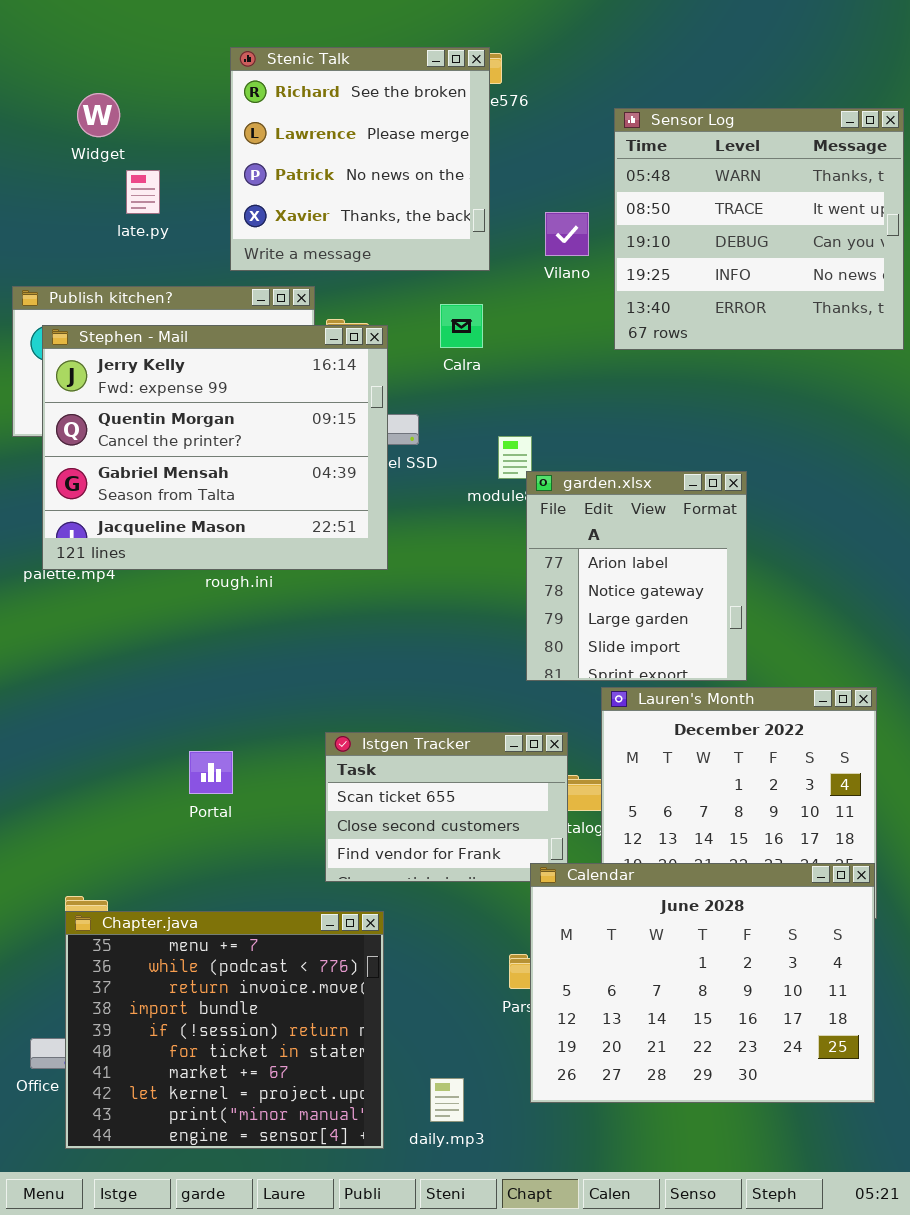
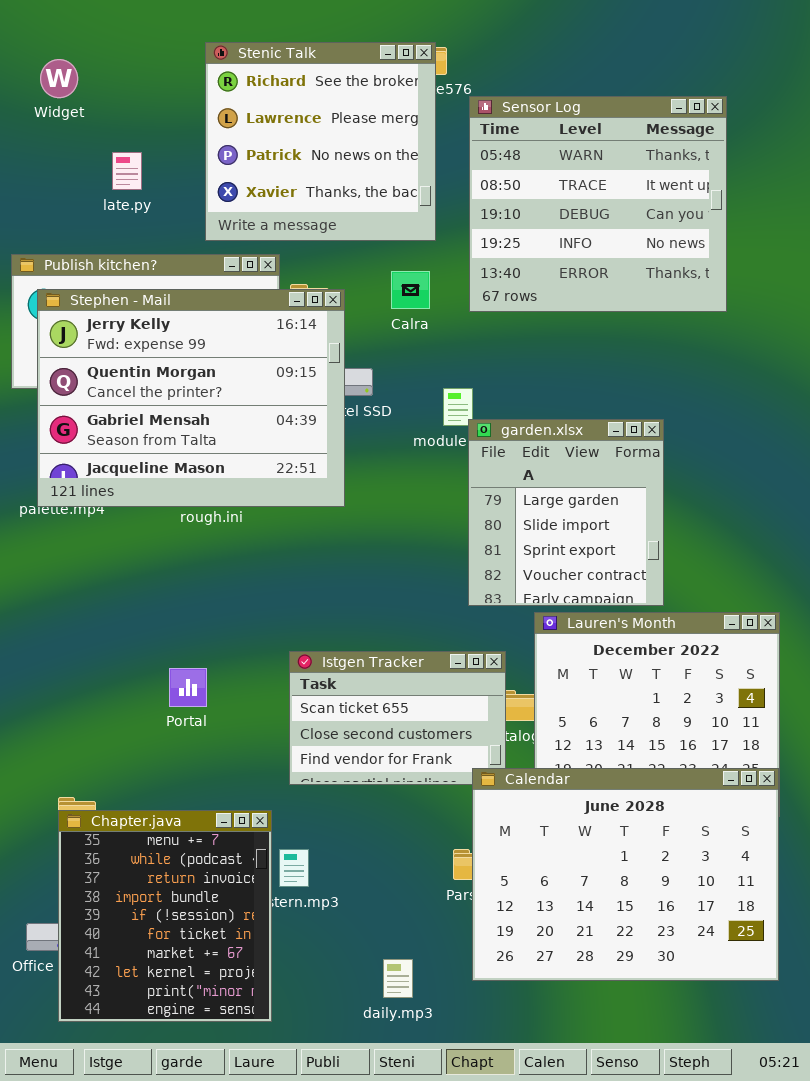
Widget: [77,93,120,137] -> [40,59,78,98], moved
Sensor Log: [614,108,904,350] -> [469,96,727,312], moved
garden.xlsx: [526,471,747,681] -> [468,419,664,606], scrolled down 2 rows
Chapter.java: [65,911,384,1149] -> [58,810,272,1022], resized

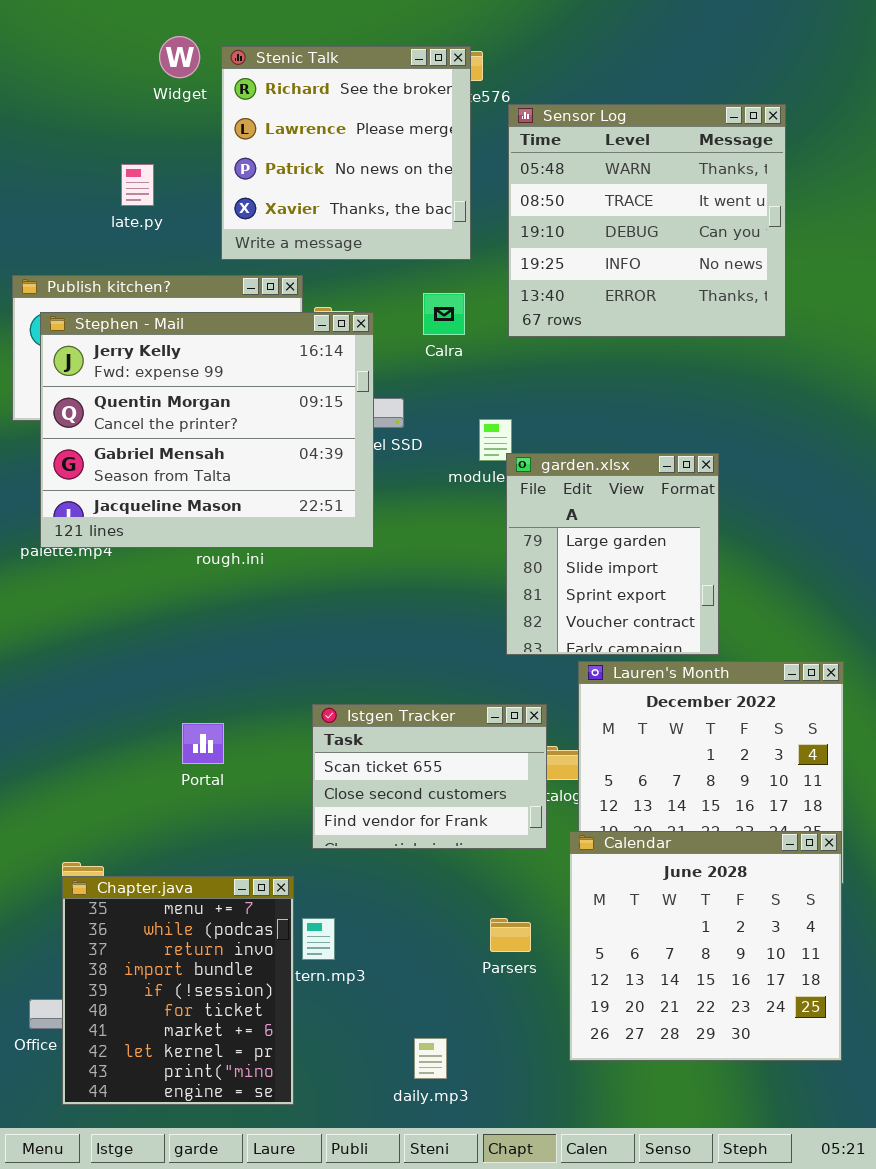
Widget: [40,59,78,98] -> [159,36,200,78], moved
Calendar: [472,768,779,981] -> [569,831,842,1061], resized

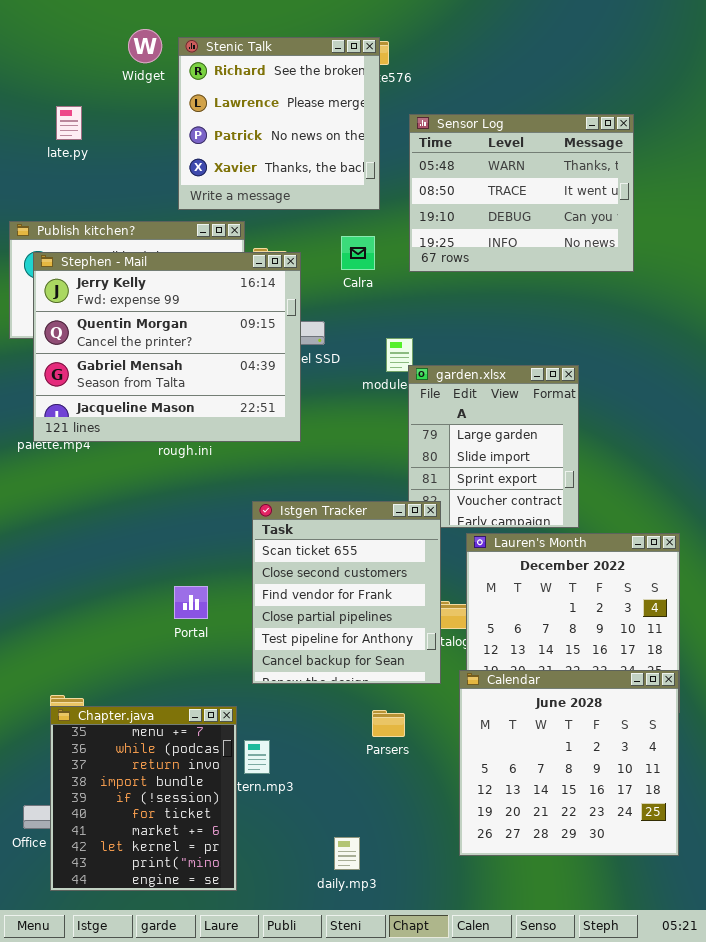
Sensor Log: [508,104,786,337] -> [409,114,634,272], resized
late.py: [121,164,154,206] -> [56,106,82,140], moved
Istgen Tracker: [312,704,547,849] -> [252,501,441,684], resized
Portal: [182,723,224,764] -> [174,586,208,619], moved
Parsers: [490,918,531,952] -> [372,710,405,737], moved

